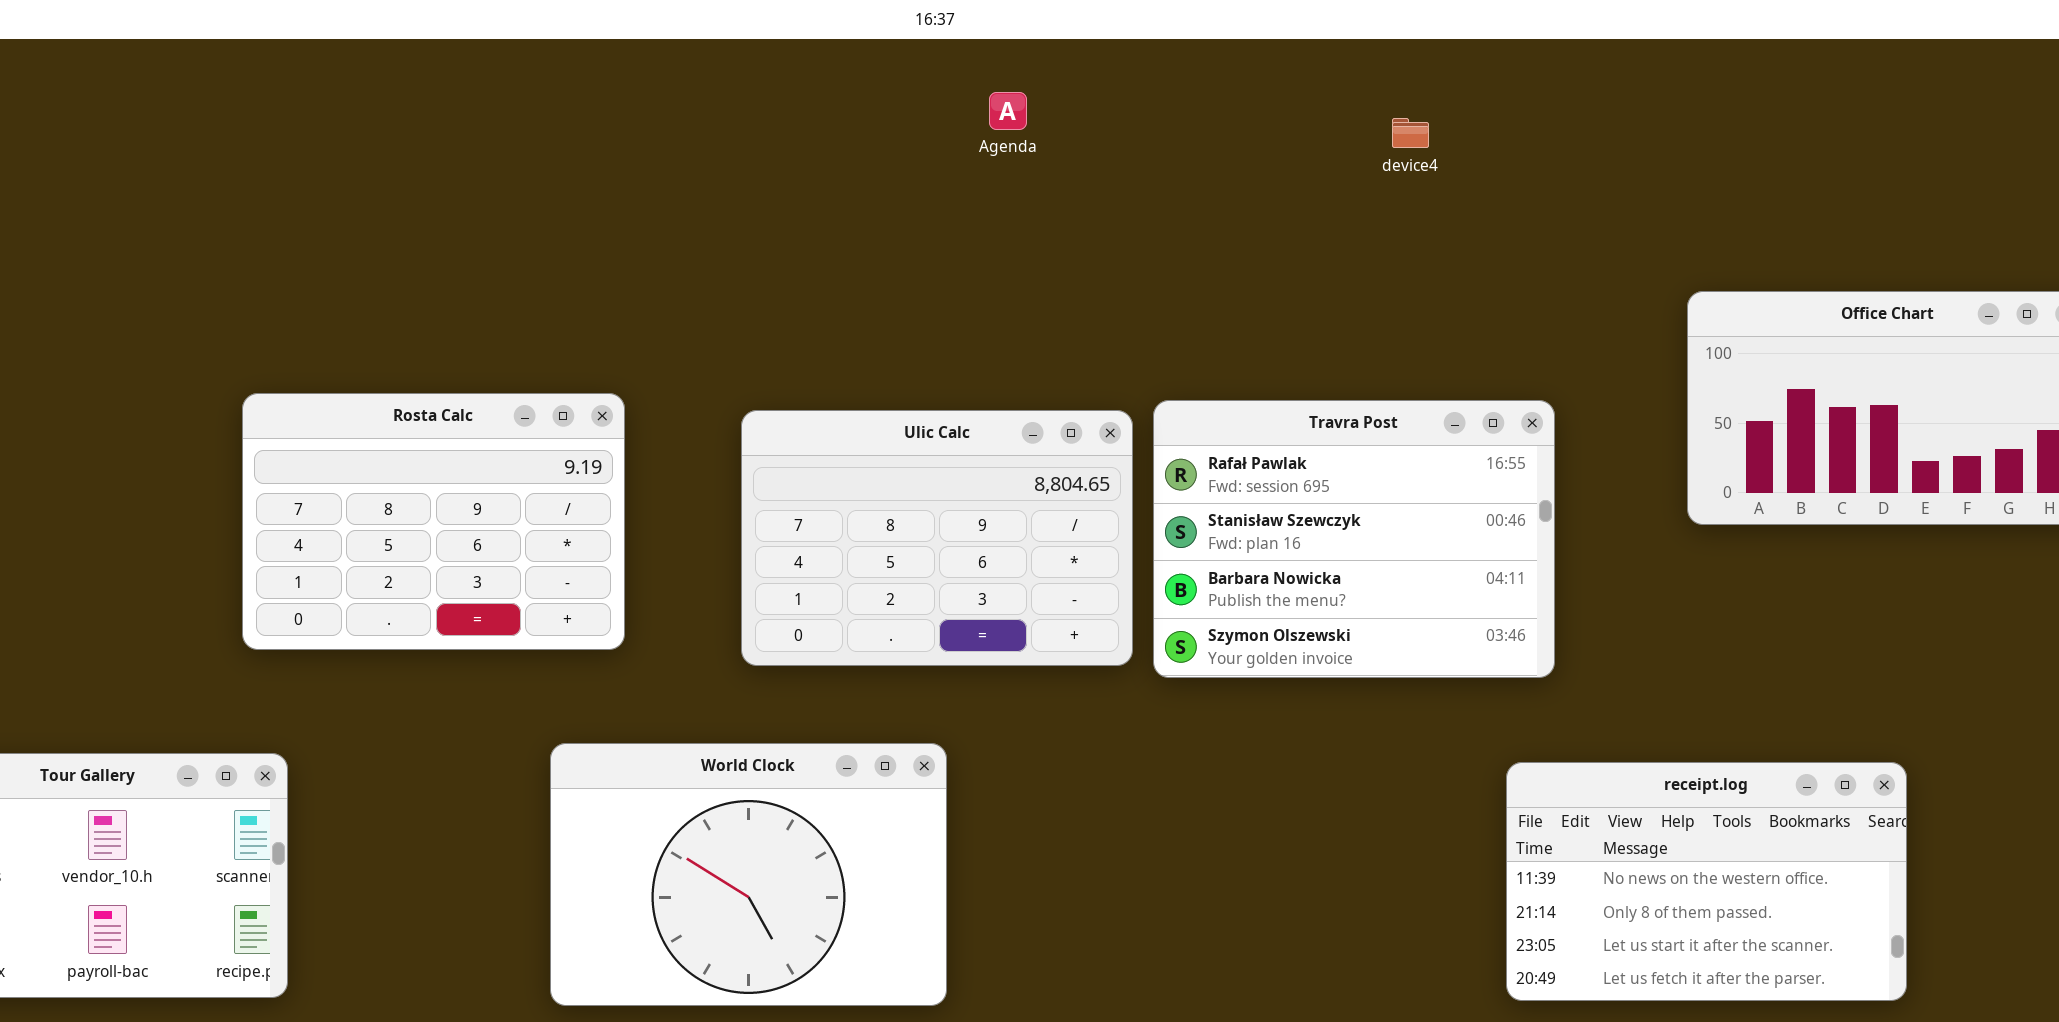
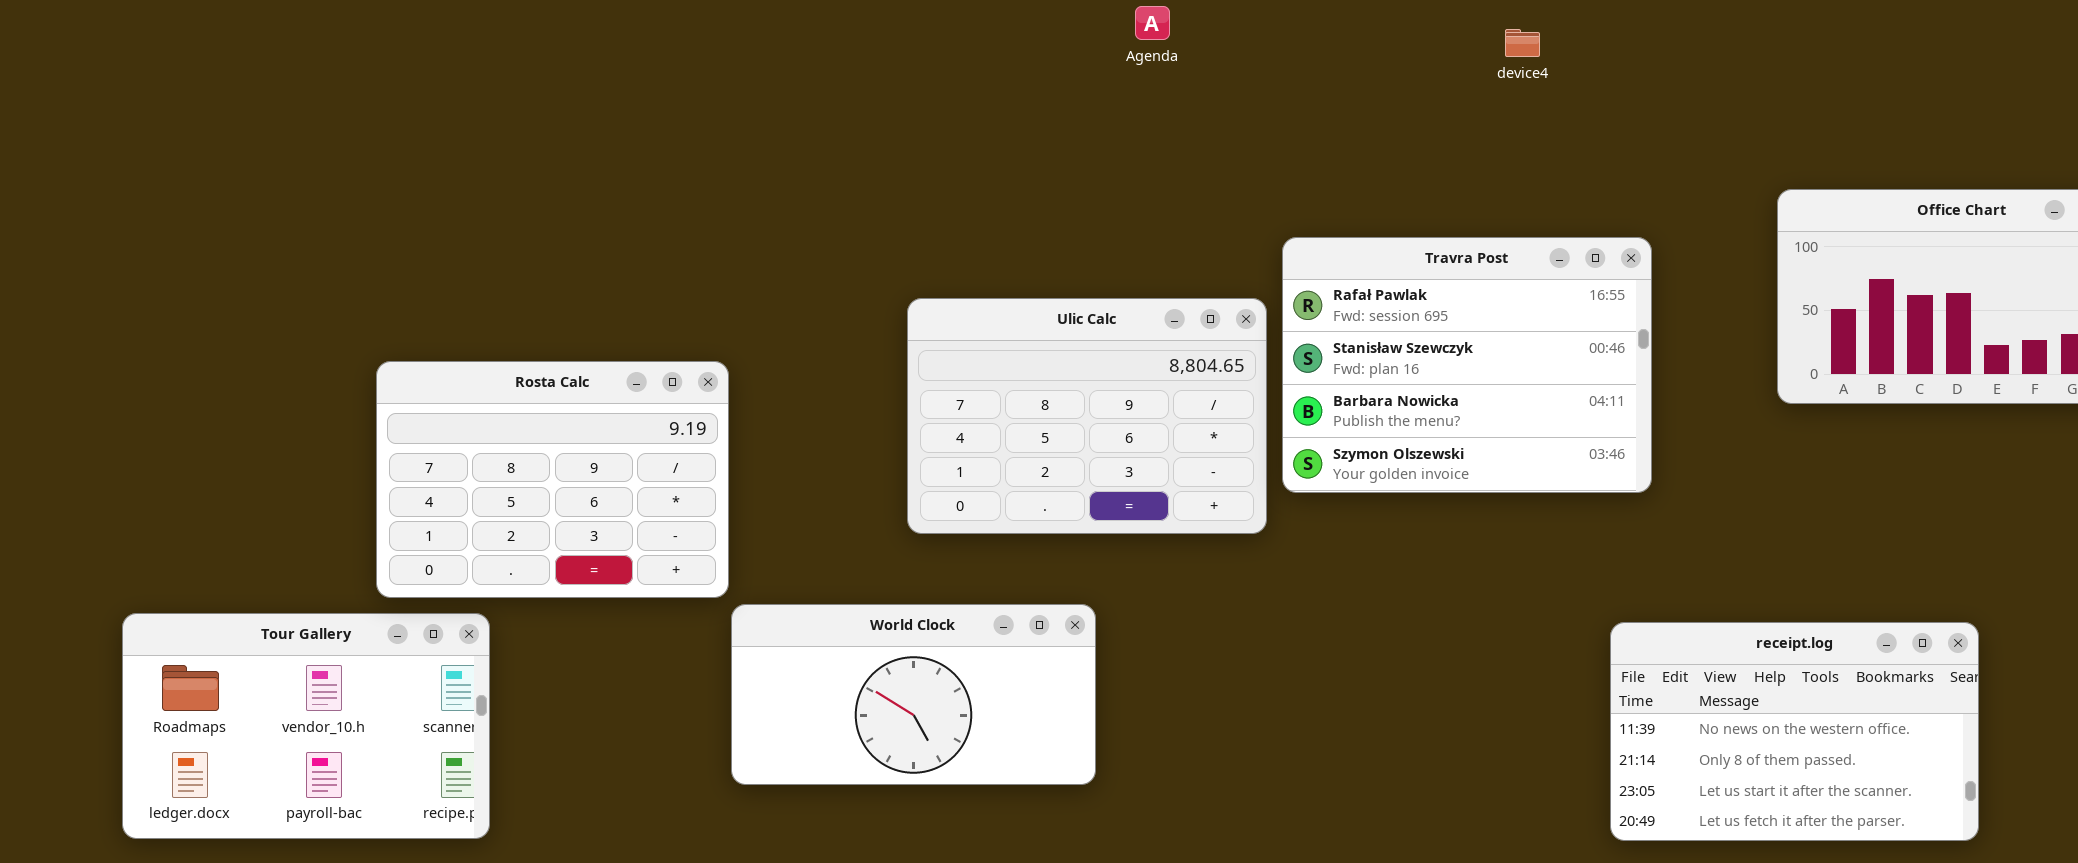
Rosta Calc: [242,393,625,650] -> [376,361,729,598], moved
Travra Post: [1153,400,1555,678] -> [1282,237,1652,493], moved
World Clock: [550,743,947,1006] -> [731,604,1096,785], resized

